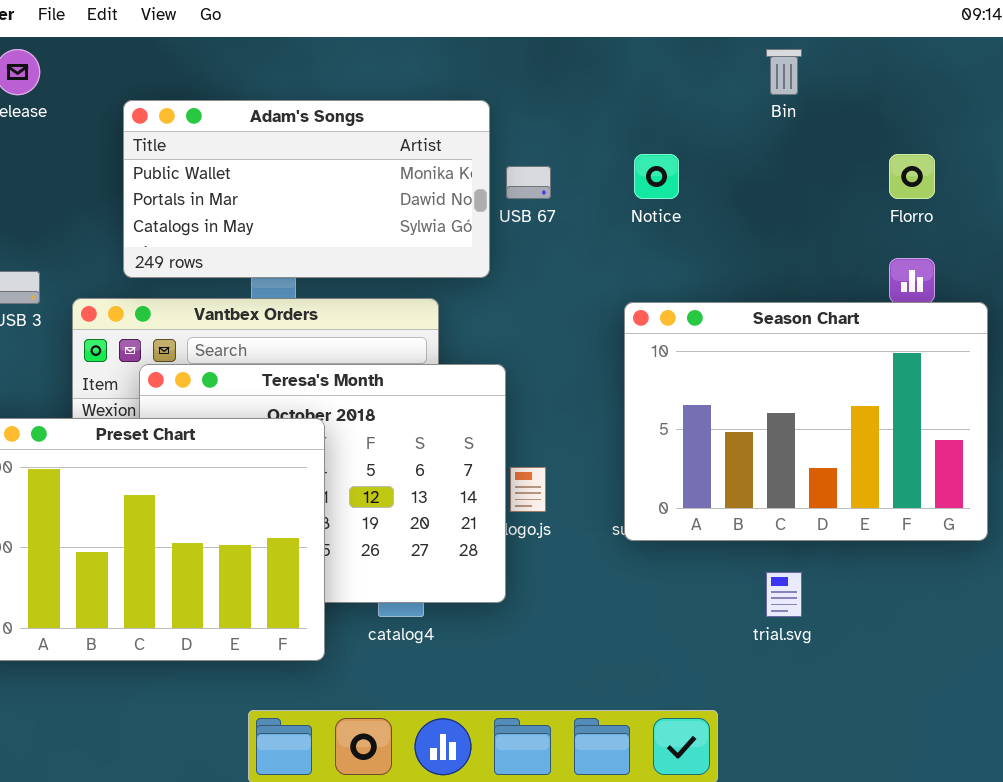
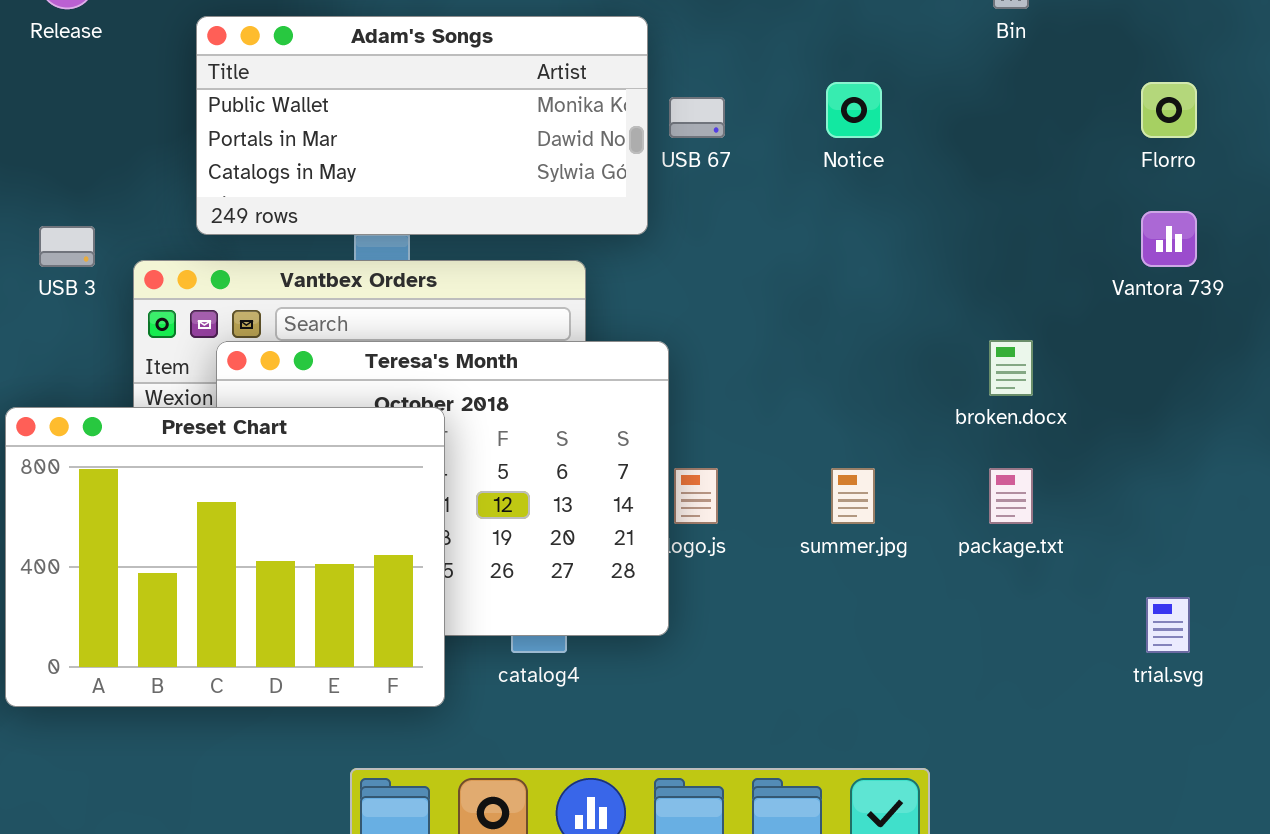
Season Chart: [624,302,988,541] -> none, closed
trial.svg: [766,572,802,617] -> [1146,597,1190,653], moved

